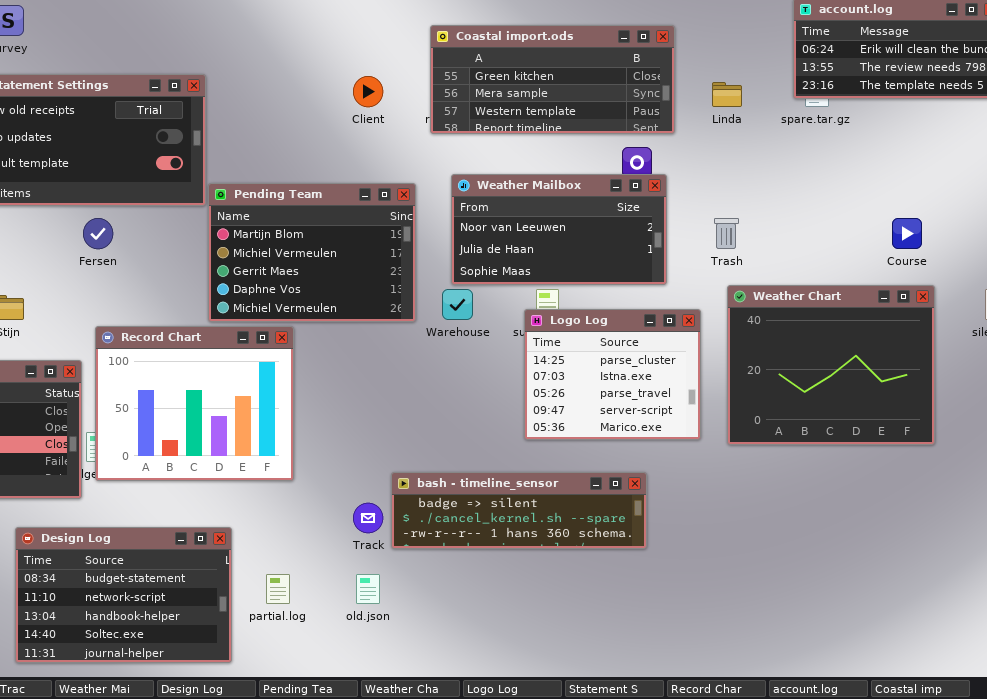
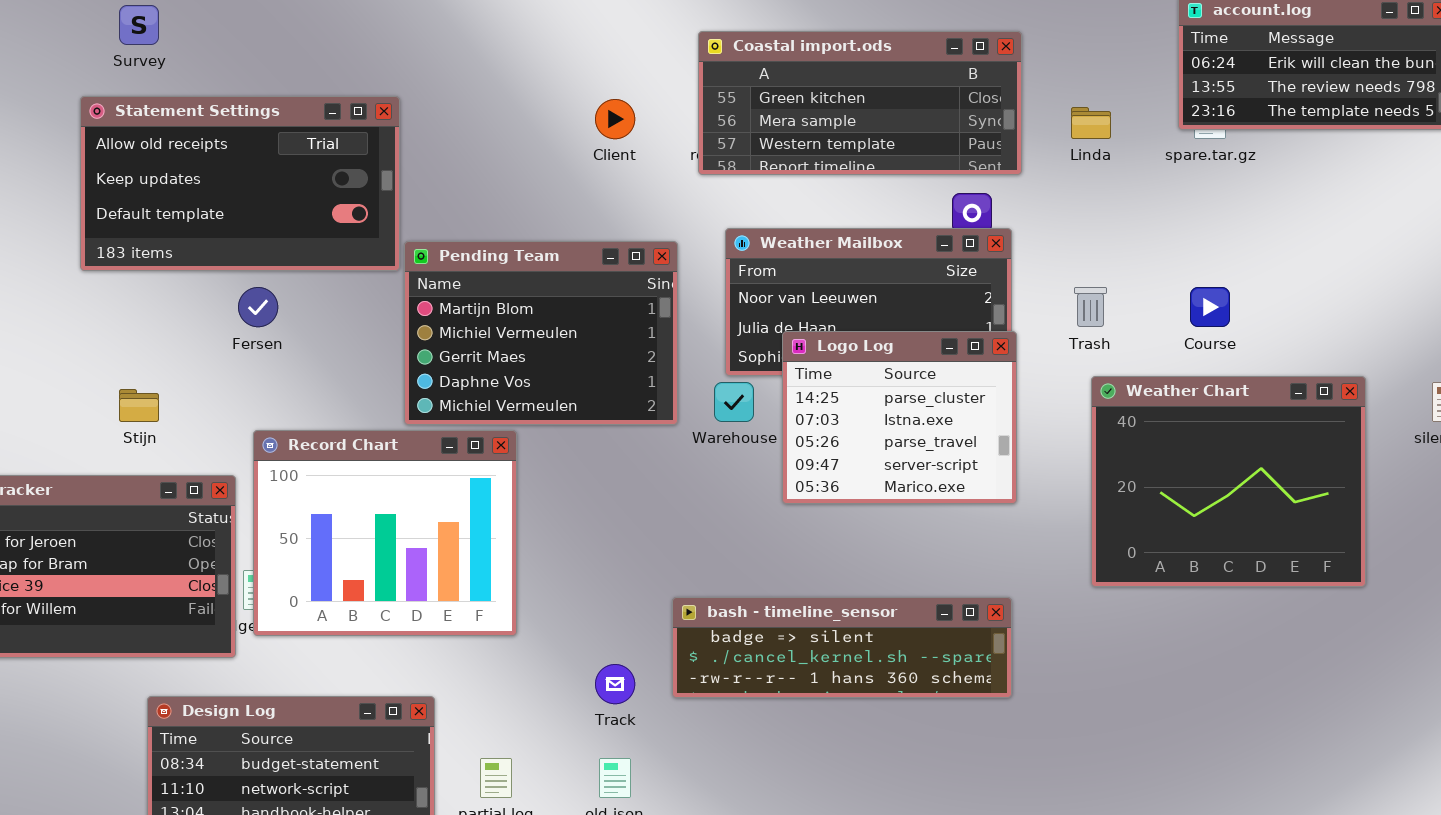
Course: [892,218,922,249] -> [1190,287,1230,327], moved
Logo Log: [524,309,701,440] -> [782,331,1017,504], moved
bash - timeline_sensor: [391,472,647,549] -> [672,597,1012,698], moved

